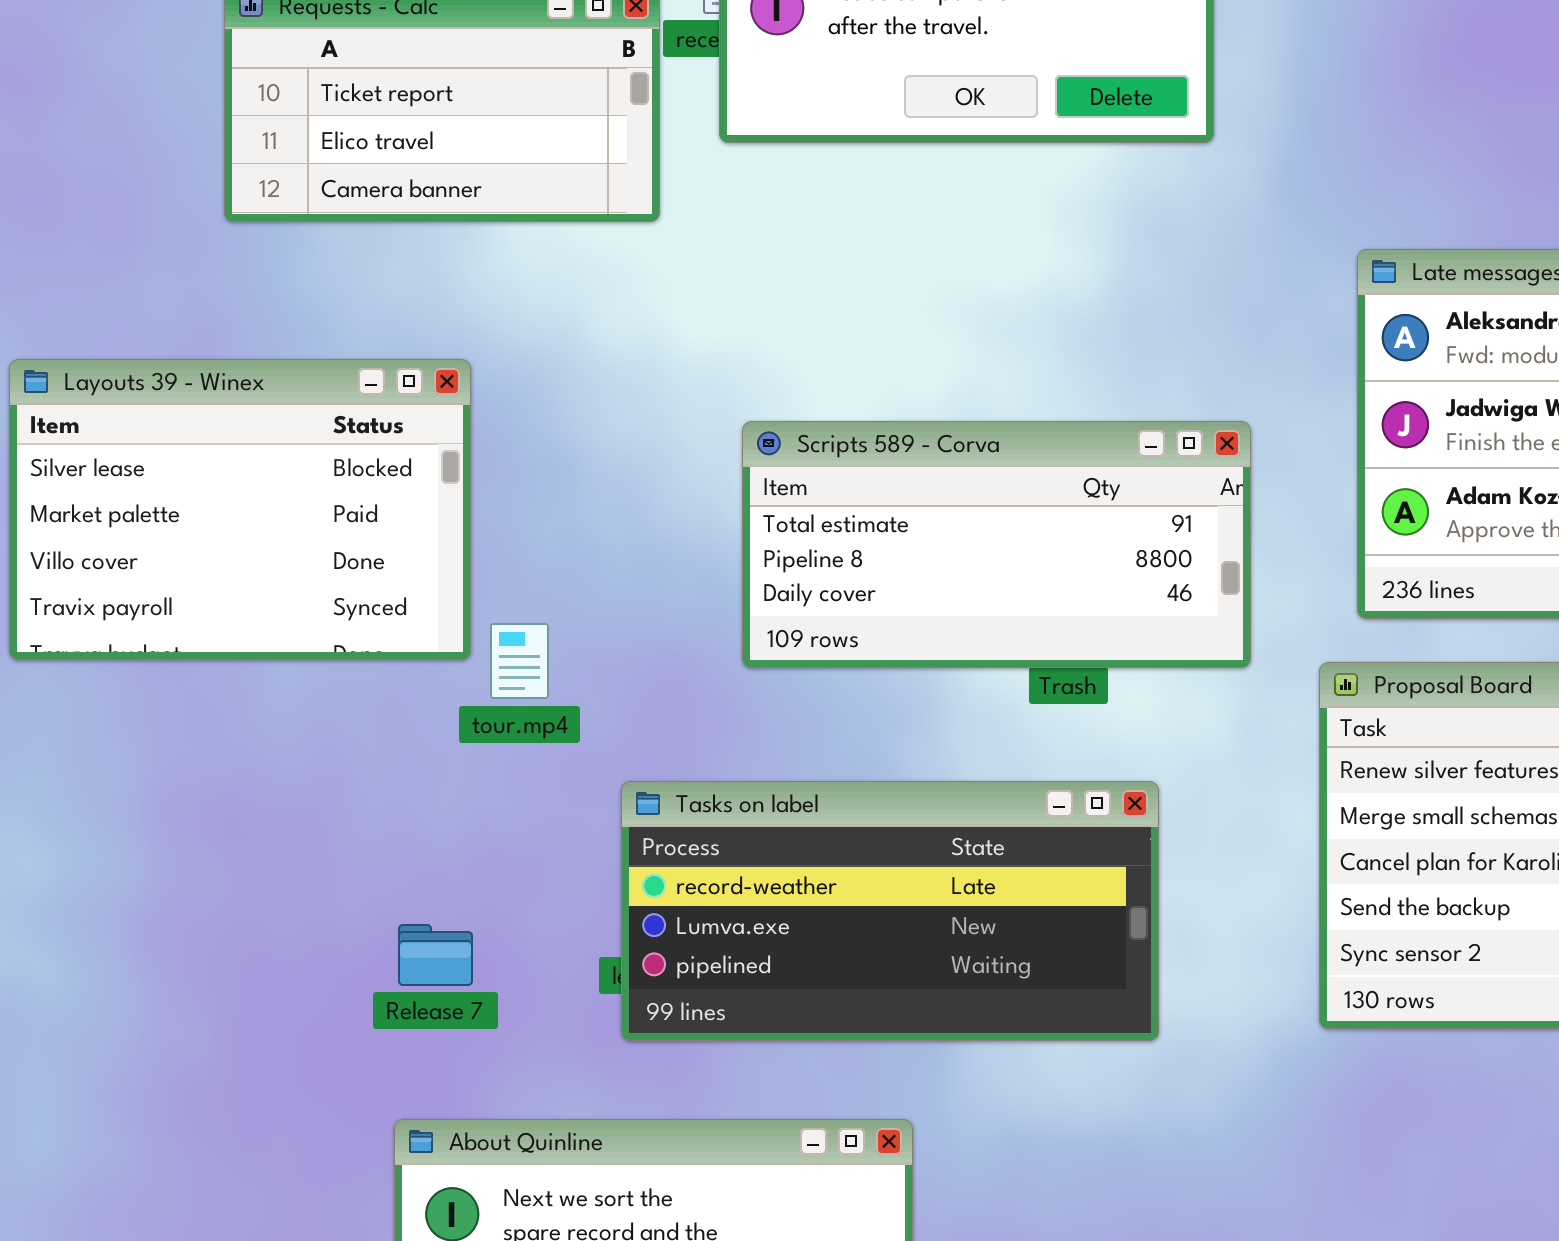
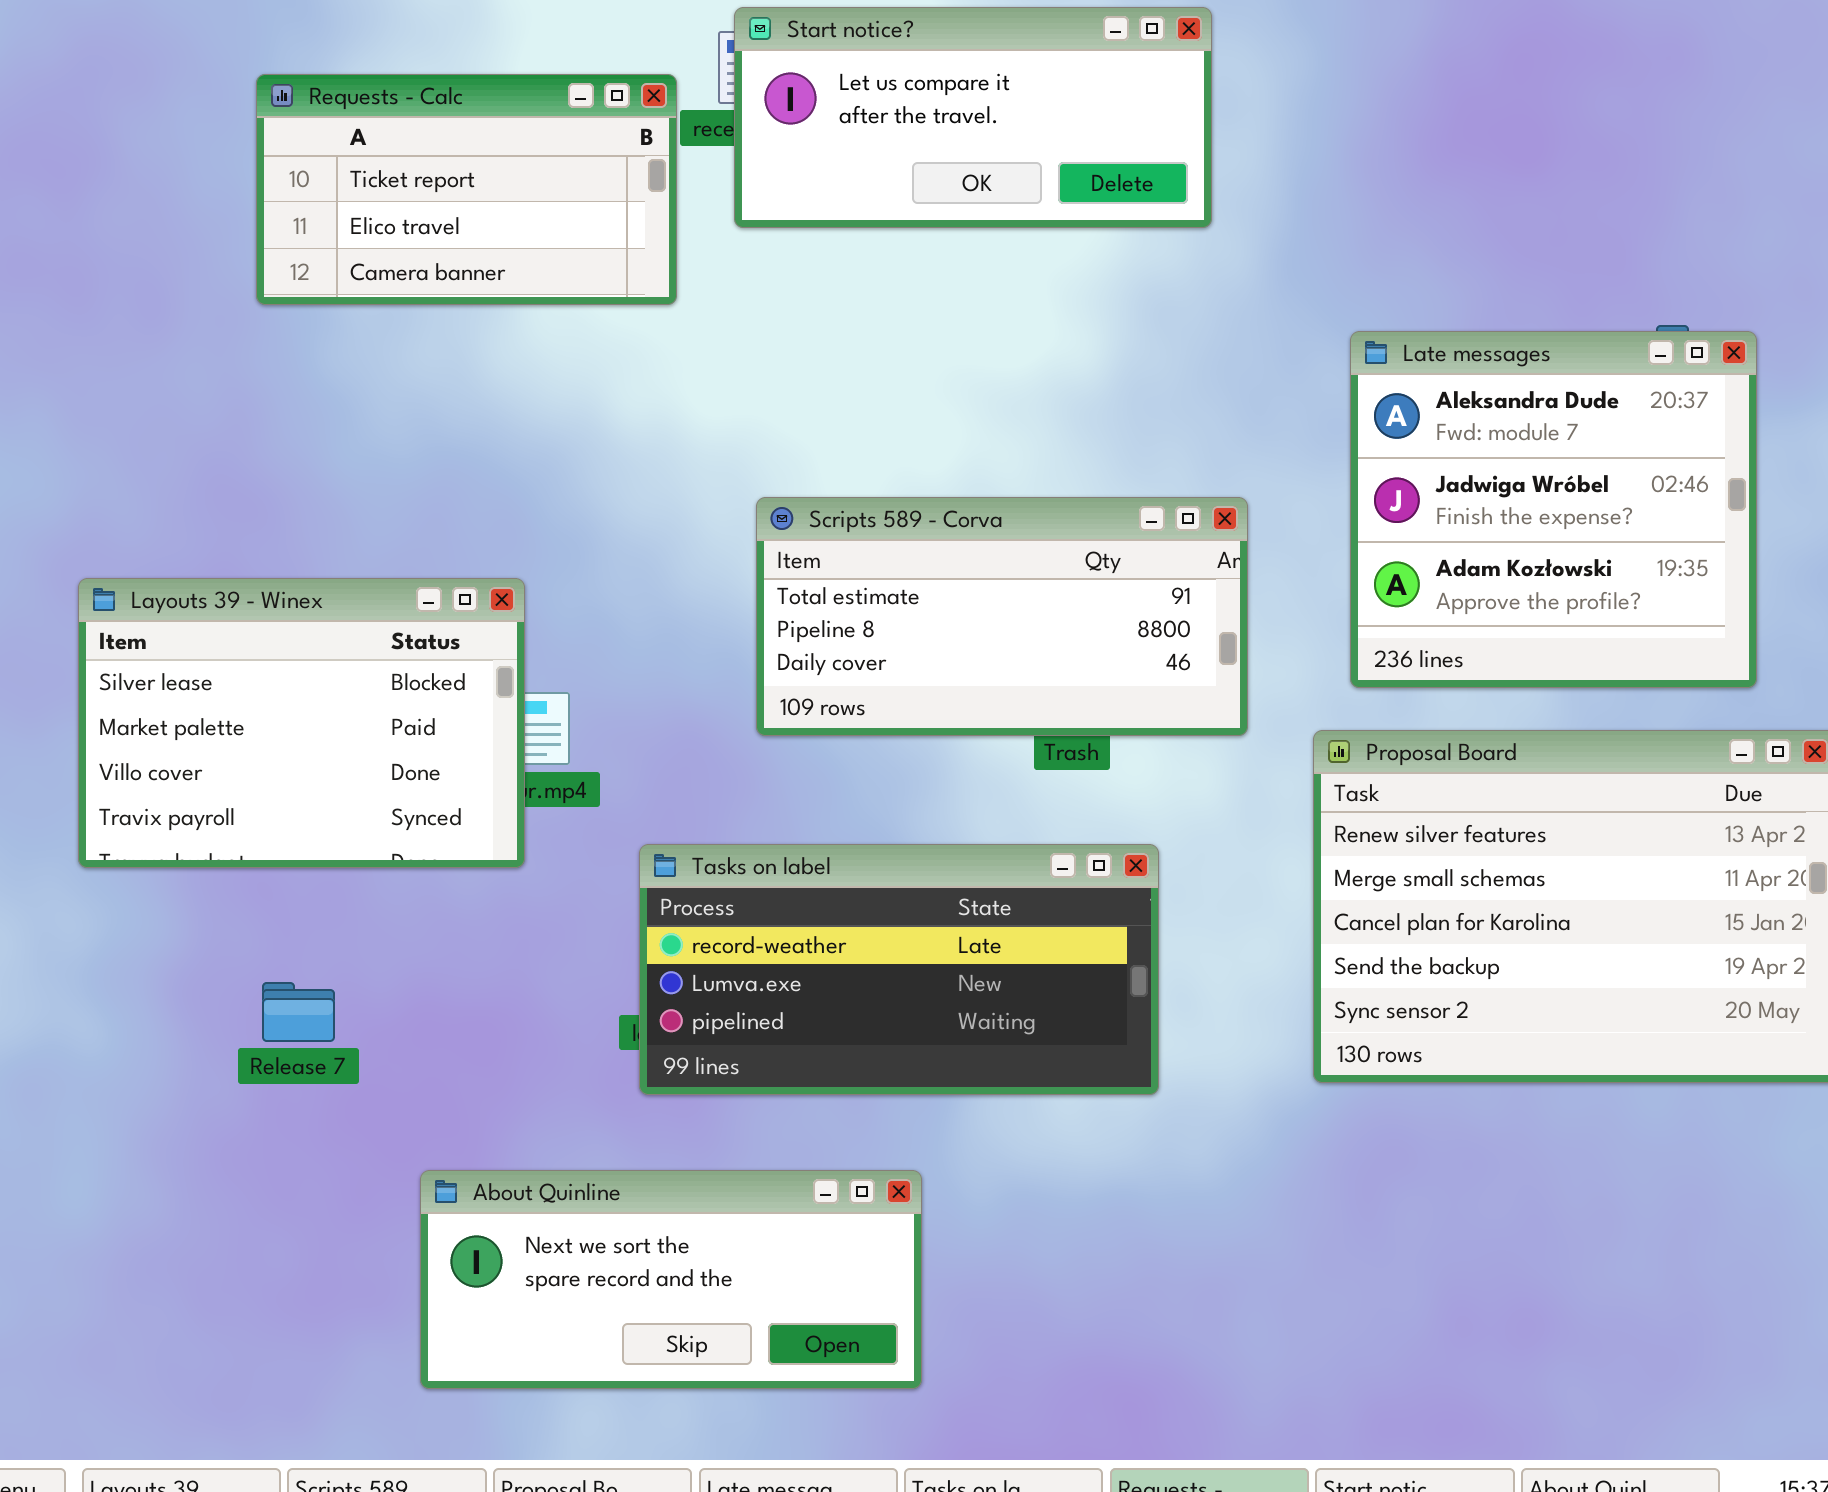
Layouts 39 - Winex: [9,359,471,660] -> [78,578,525,868], moved
Release 7: [398,924,473,986] -> [262,982,335,1042], moved

